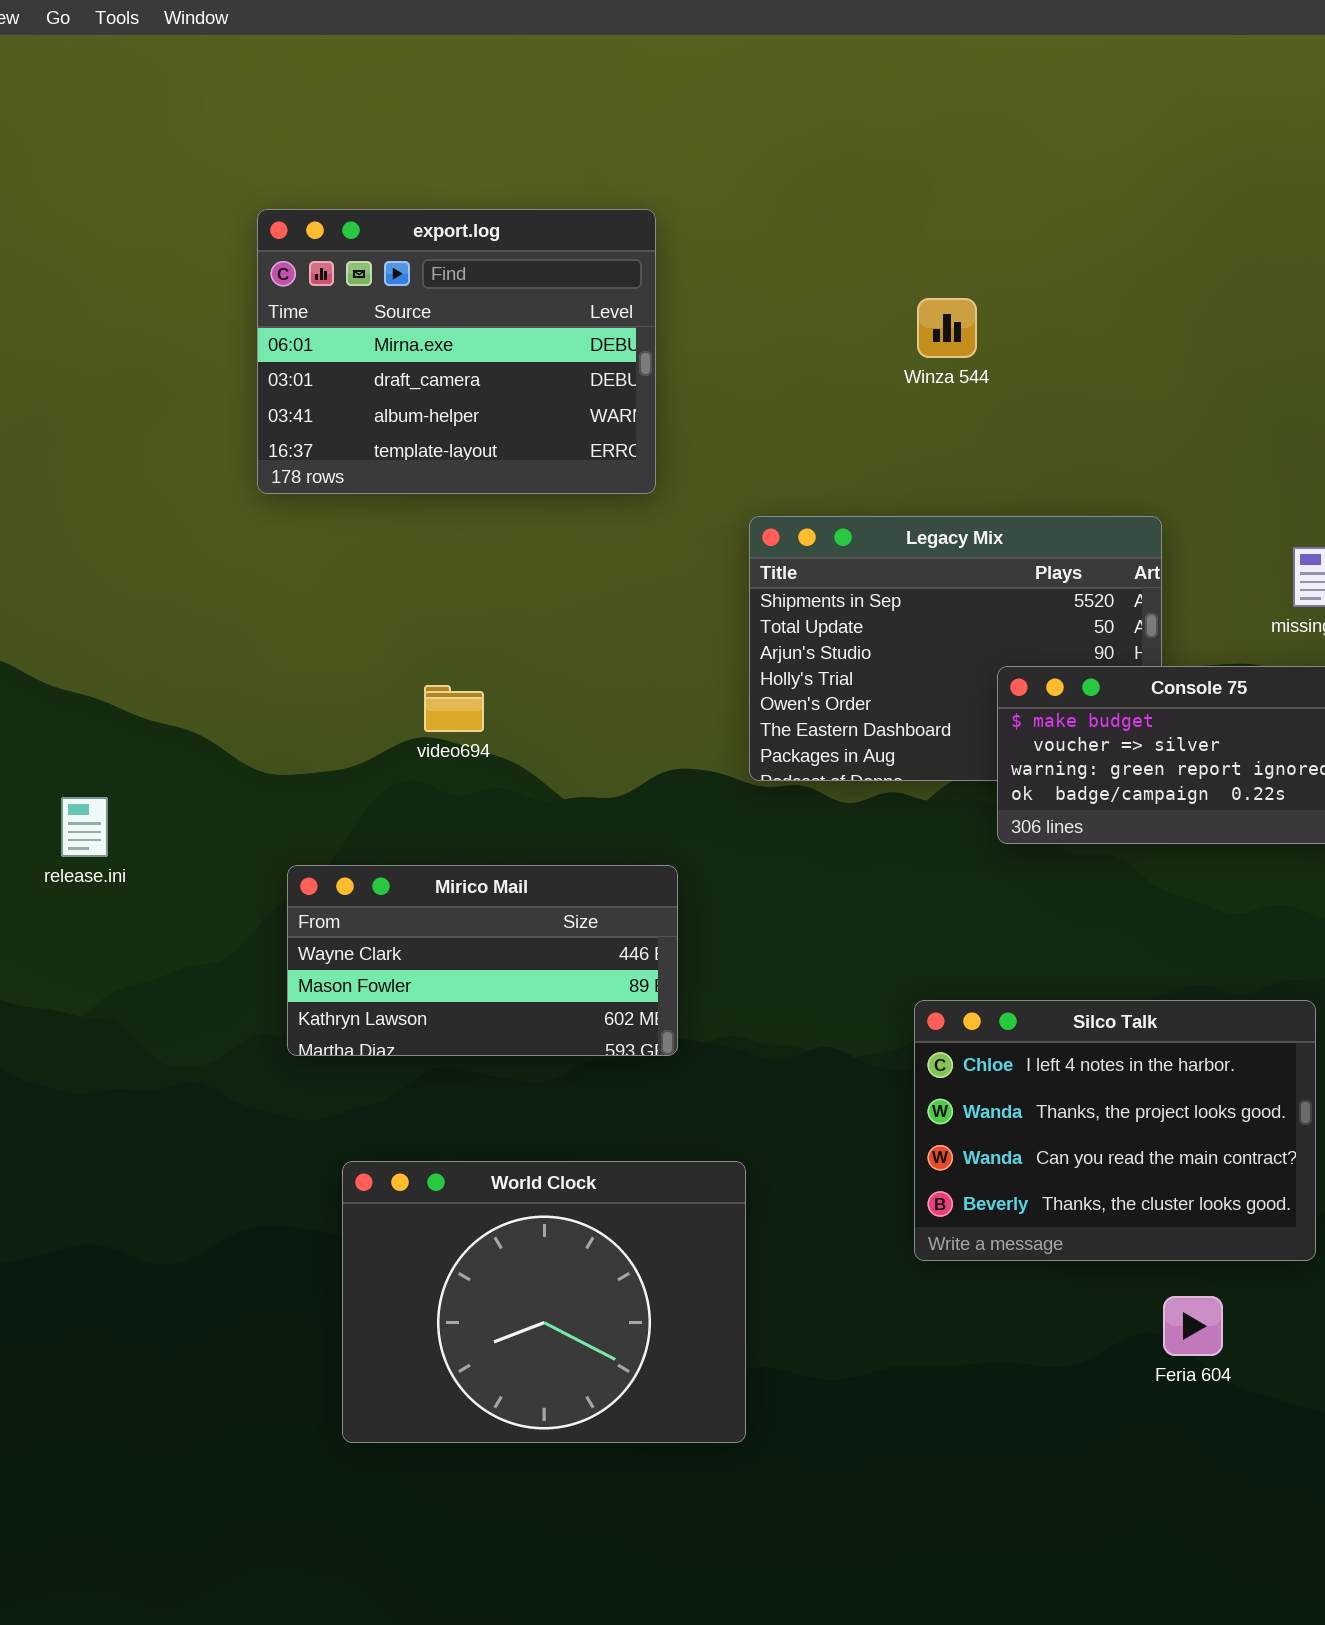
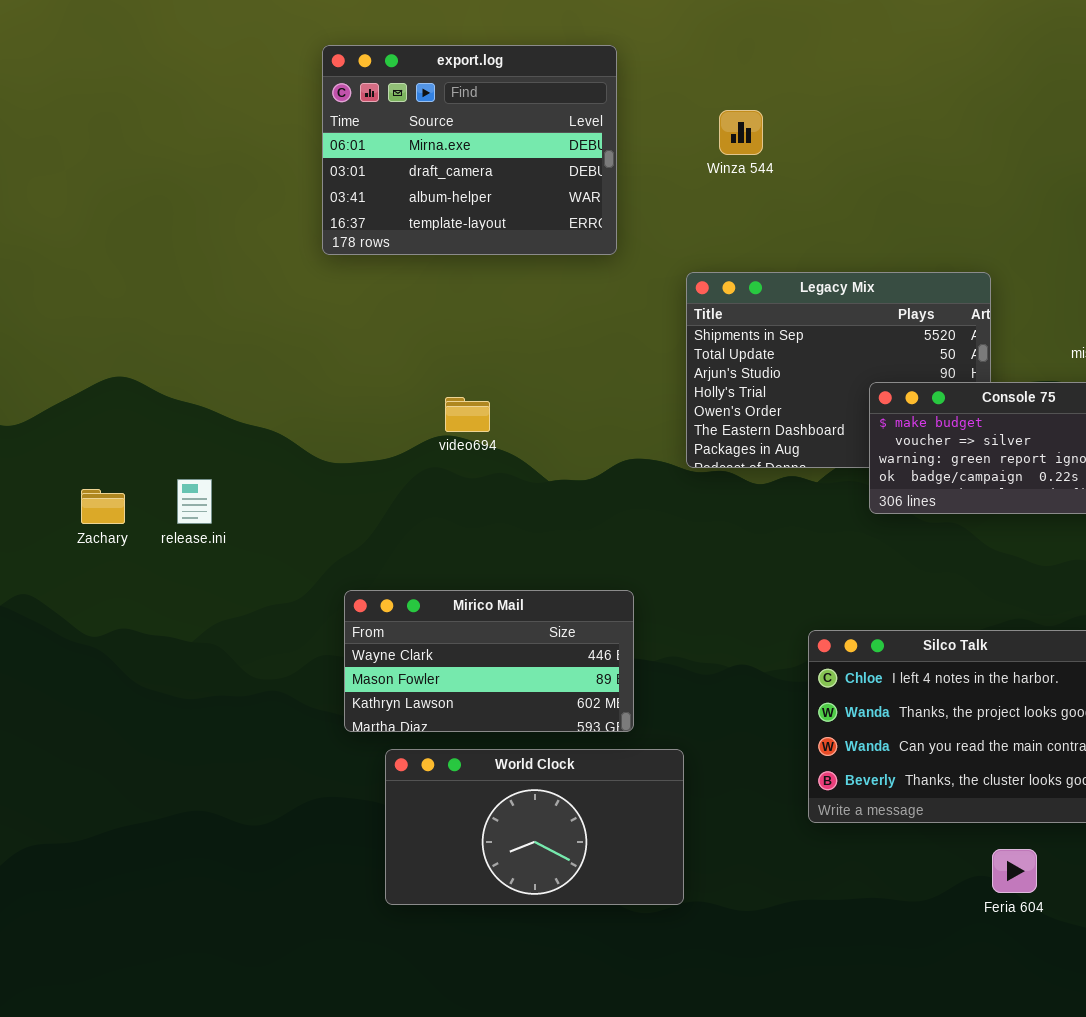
Winza 544: [917,298,977,358] -> [719,110,763,155], moved
Mirico Mail: [287,865,678,1056] -> [344,590,634,732], moved
World Clock: [342,1161,746,1443] -> [385,749,684,905], resized

